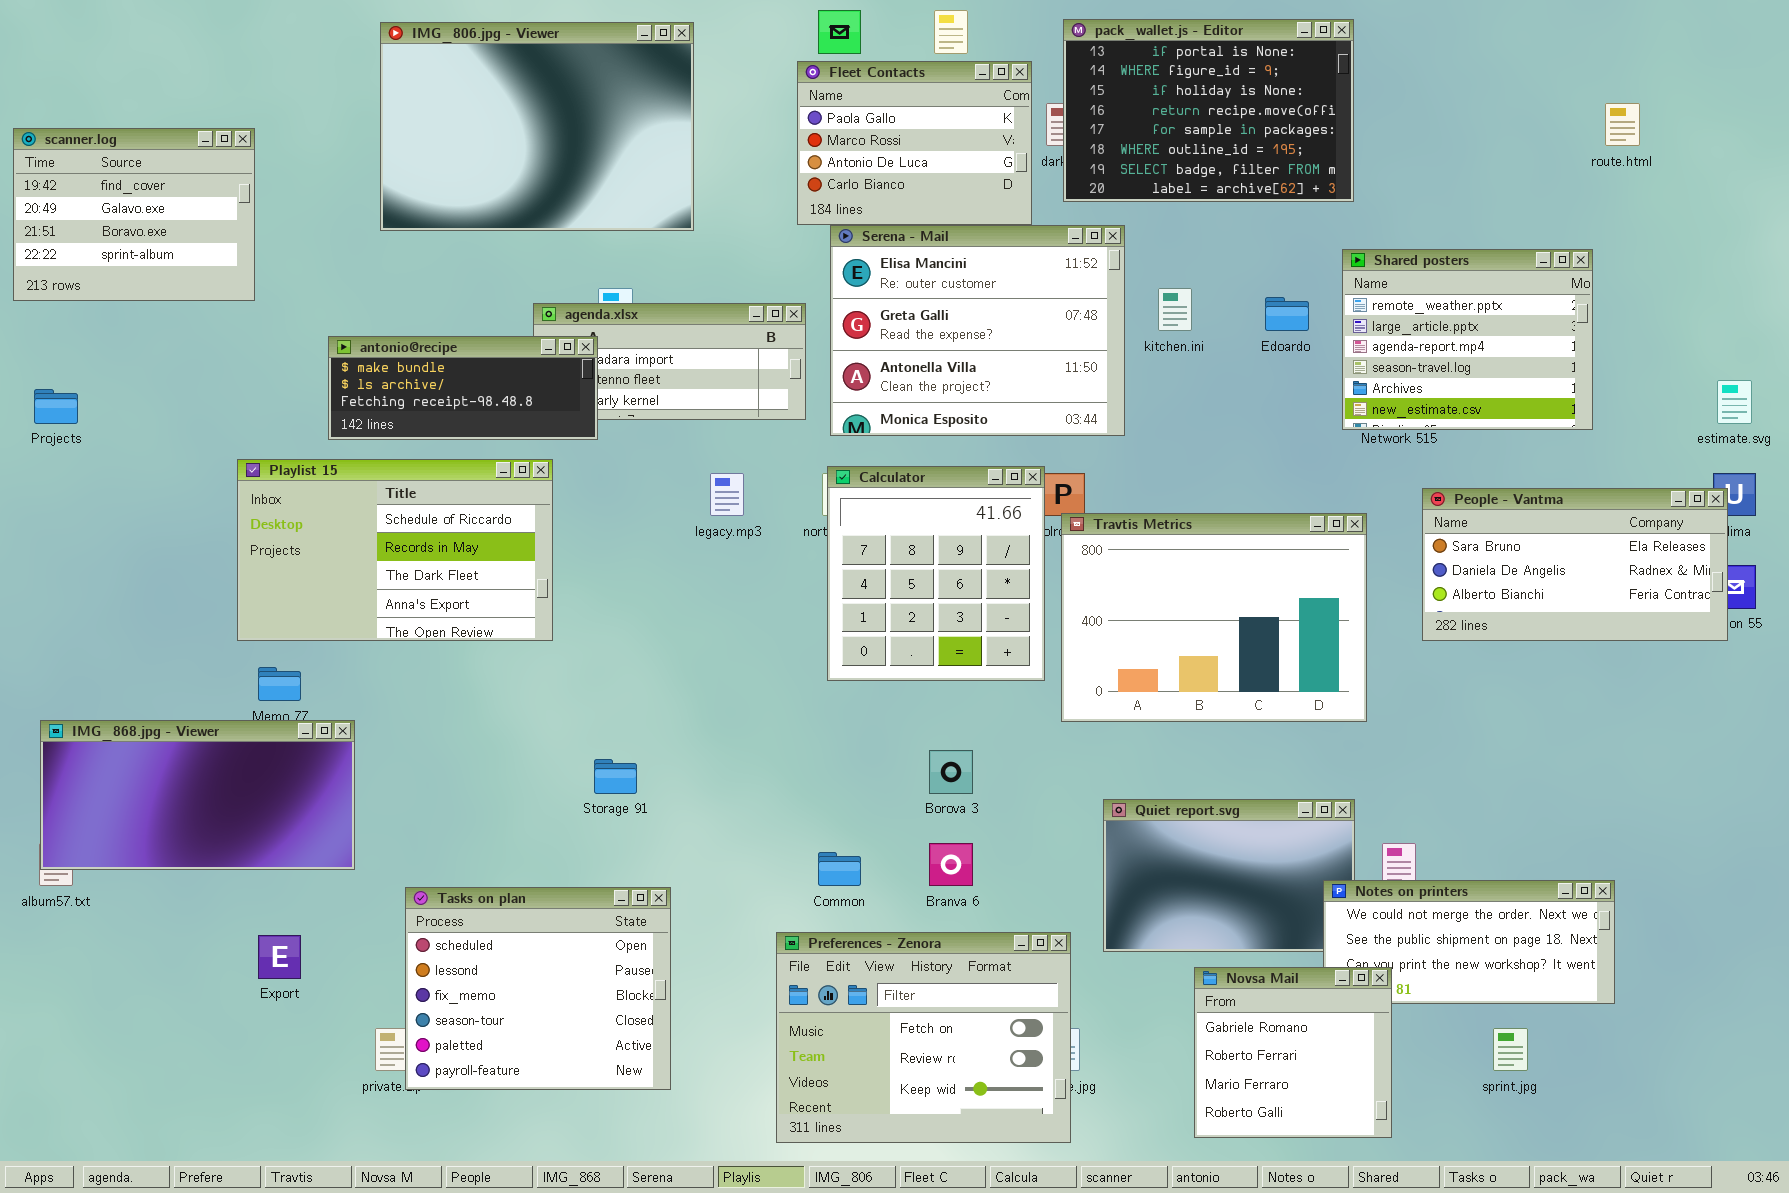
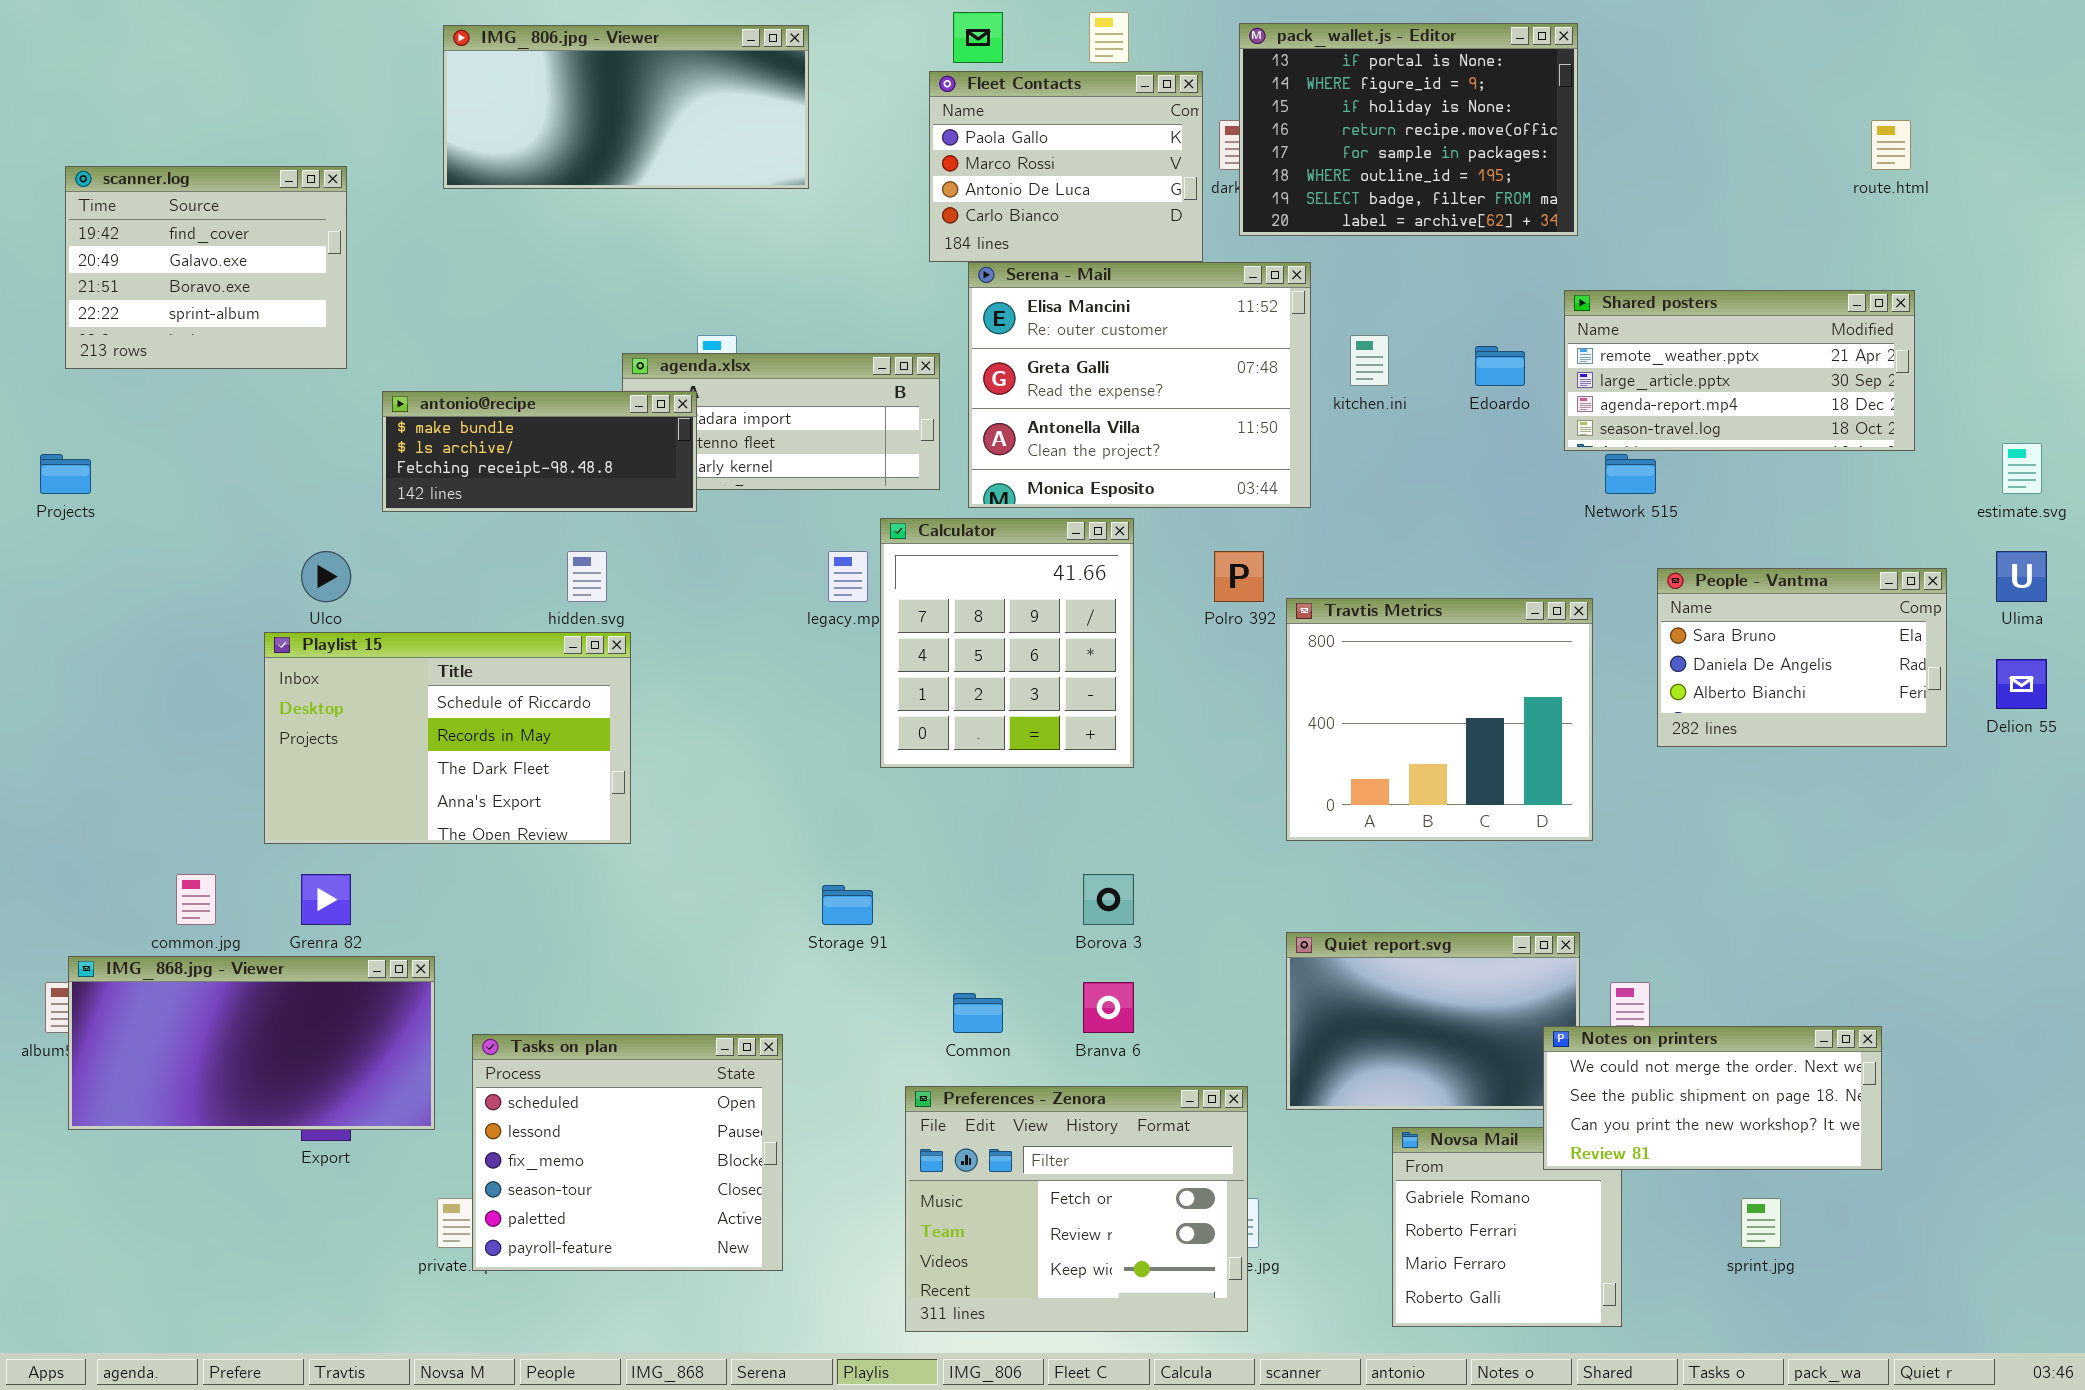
IMG_806.jpg - Viewer: [380,22,694,231] -> [443,25,809,189], resized
scanner.log: [13,128,255,301] -> [65,166,347,369], moved
Shared posters: [1342,249,1593,430] -> [1564,290,1915,451], resized
Playlist 15: [237,459,553,641] -> [264,632,631,844], moved
Calculator: [827,466,1045,681] -> [880,518,1134,768], moved
People - Vantma: [1422,488,1728,641] -> [1657,568,1947,747], resized
Travtis Metrics: [1061,513,1367,722] -> [1286,598,1593,841], resized
IMG_868.jpg - Viewer: [40,720,355,870] -> [68,956,435,1130], moved
Storage 91: [594,759,637,794] -> [822,885,873,925], moved
Notes on printers: [1323,880,1615,1004] -> [1543,1026,1882,1170], raised

